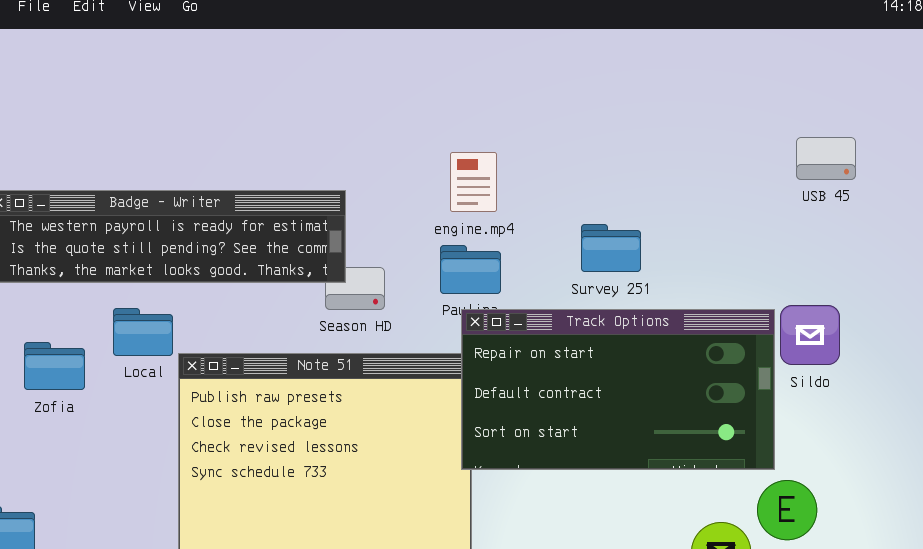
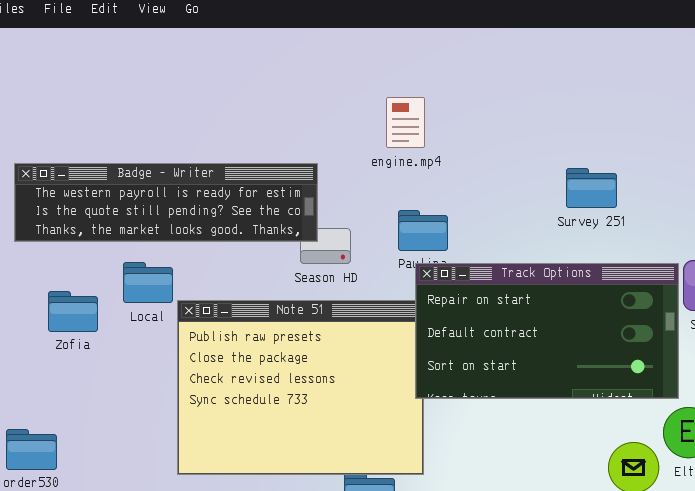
engine.mp4: [450,152,497,212] -> [386,97,425,148], moved
Survey 251: [581,224,641,272] -> [566,168,617,208], moved

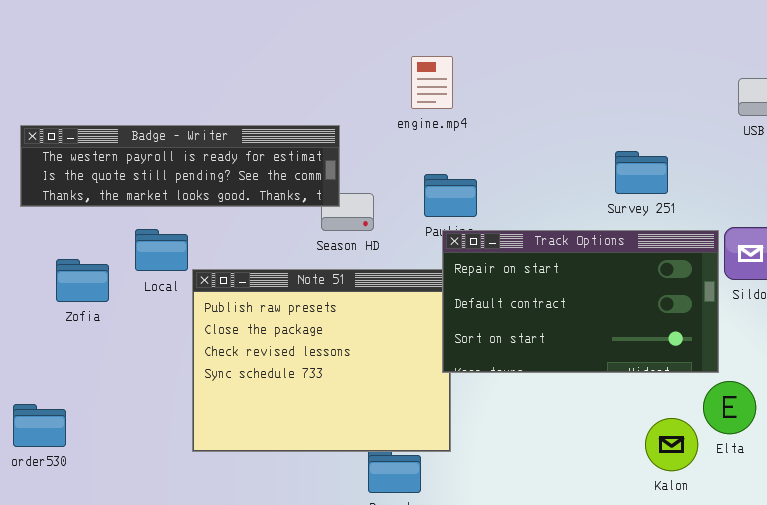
Survey 251: [566,168,617,208] -> [615,151,668,194], moved

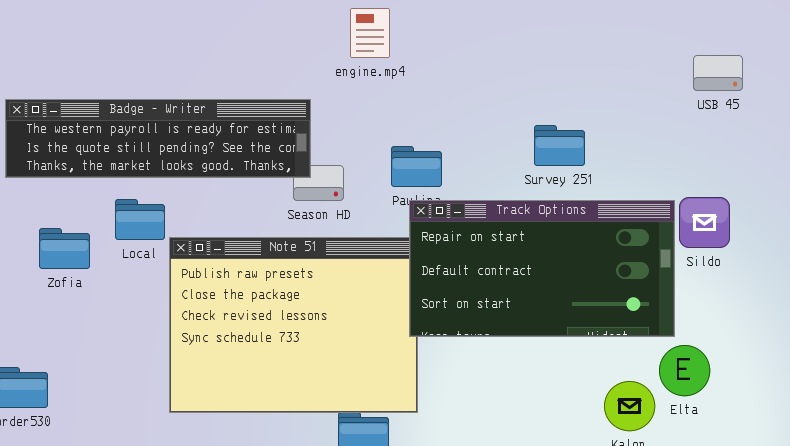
engine.mp4: [411,56,453,109] -> [350,8,390,58], moved
Survey 251: [615,151,668,194] -> [534,125,585,166], moved

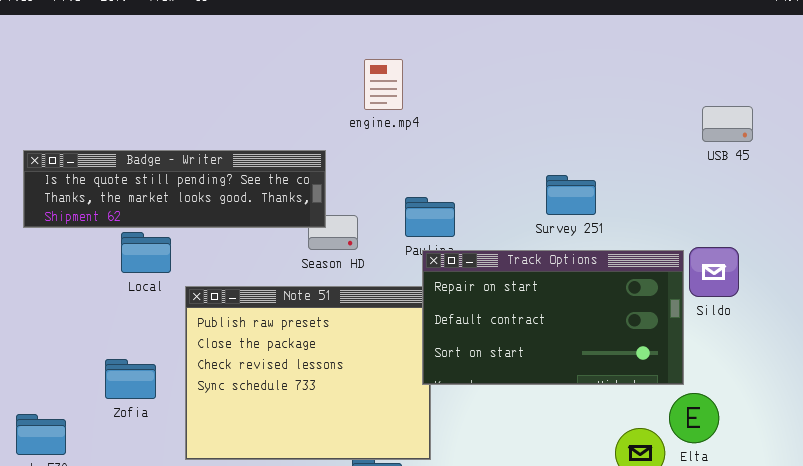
Badge - Writer: [5,99,311,178] -> [23,150,326,228], scrolled down 1 row
Local: [115,199,165,240] -> [121,232,171,273], moved
Zofia: [39,228,90,269] -> [105,359,156,399], moved

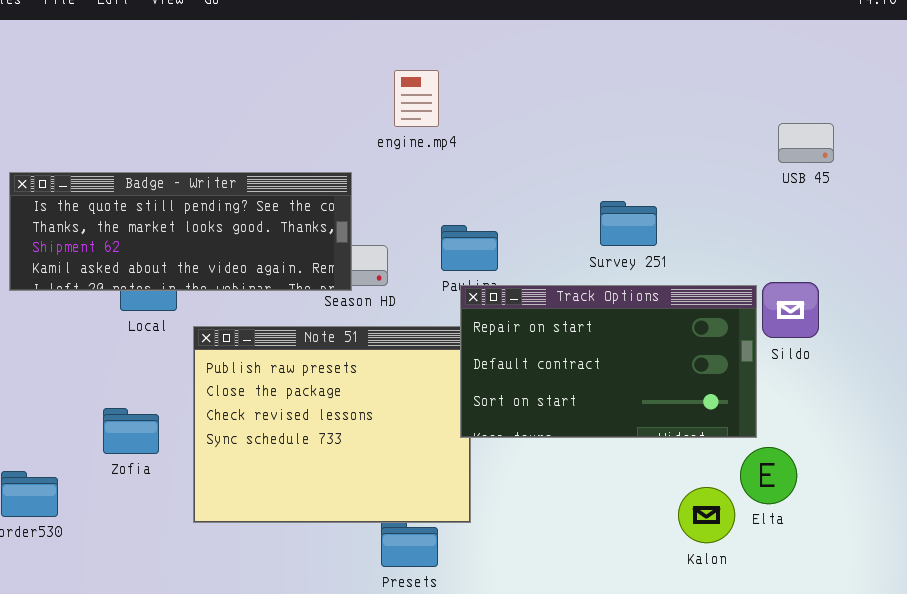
Badge - Writer: [23,150,326,228] -> [9,172,352,291], resized

